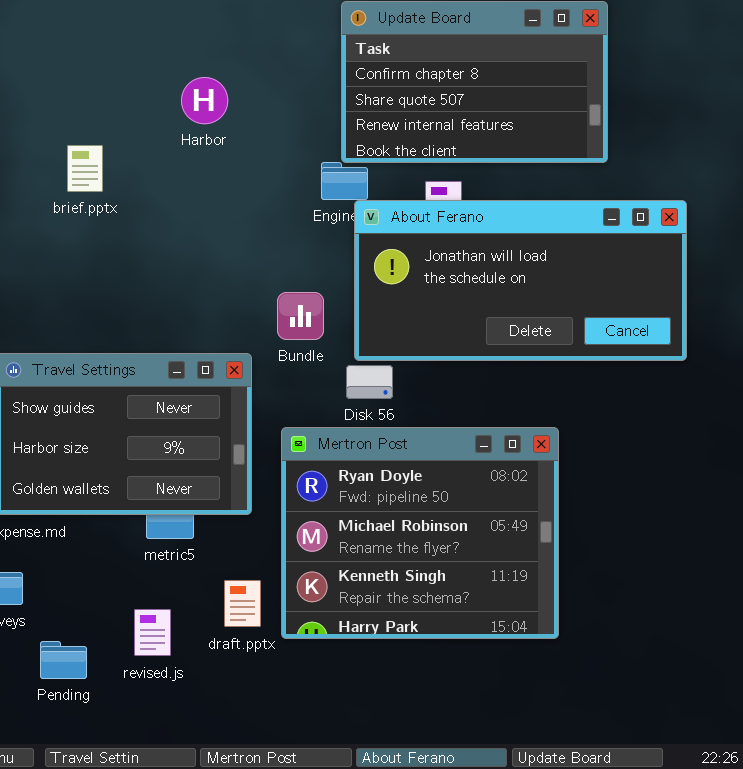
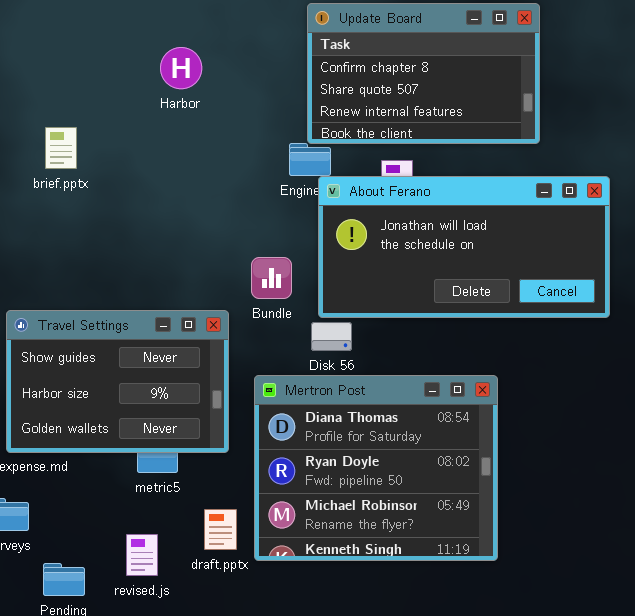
Harbor: [181,77,228,124] -> [160,47,202,89], moved
brief.pptx: [67,145,103,192] -> [45,127,77,169], moved
Mertron Post: [281,427,559,639] -> [254,375,498,561], scrolled up 1 row

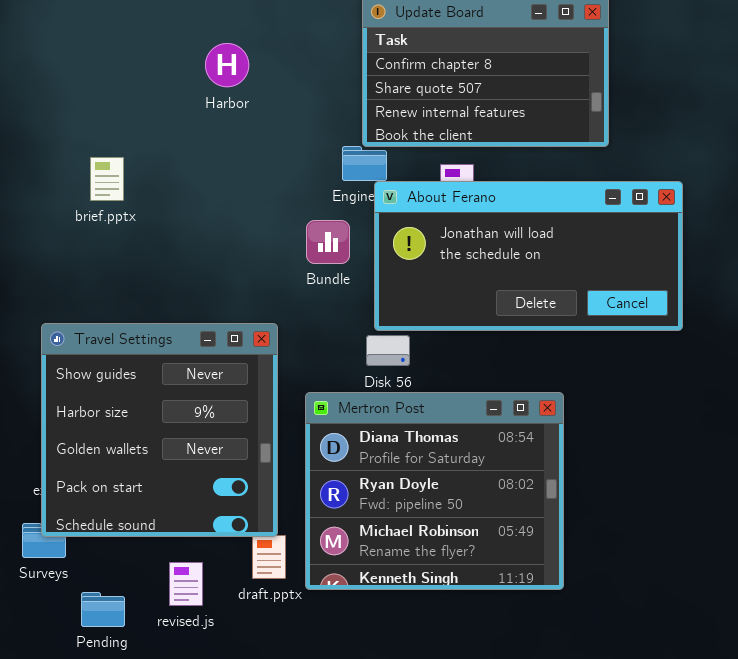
brief.pptx: [45,127,77,169] -> [90,157,124,201], moved
Bundle: [251,257,292,299] -> [306,220,350,264], moved
Travel Settings: [6,310,229,453] -> [41,323,278,537], resized

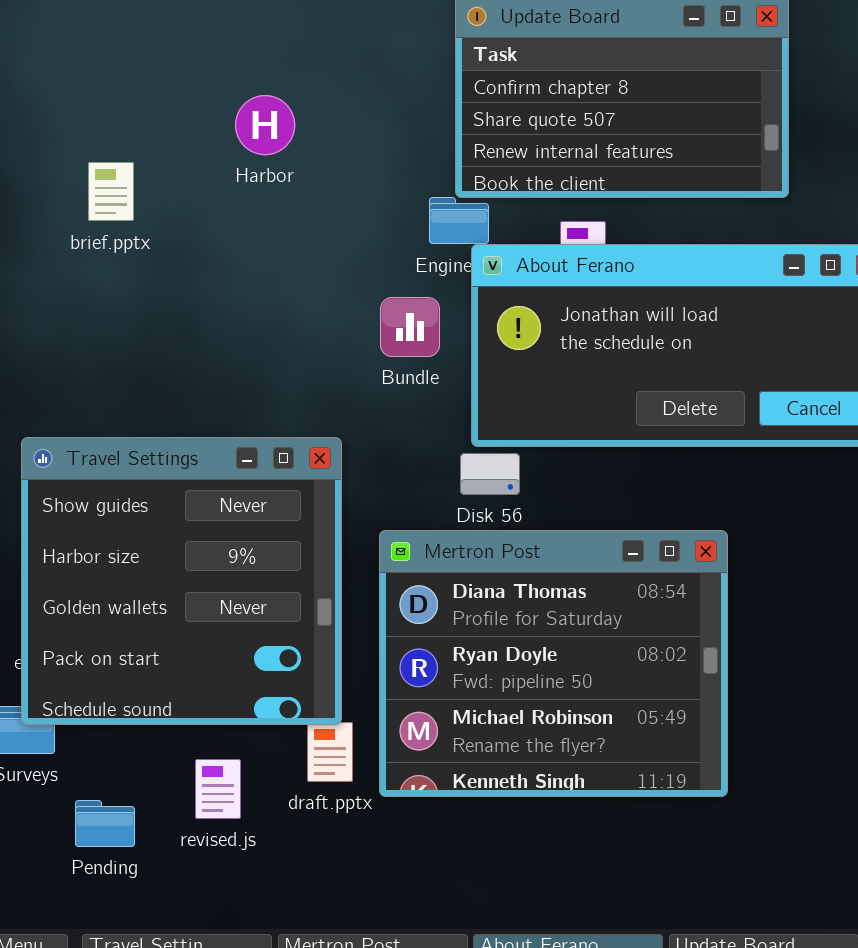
Harbor: [205,43,249,87] -> [235,95,295,155], moved
brief.pptx: [90,157,124,201] -> [88,162,134,221], moved

